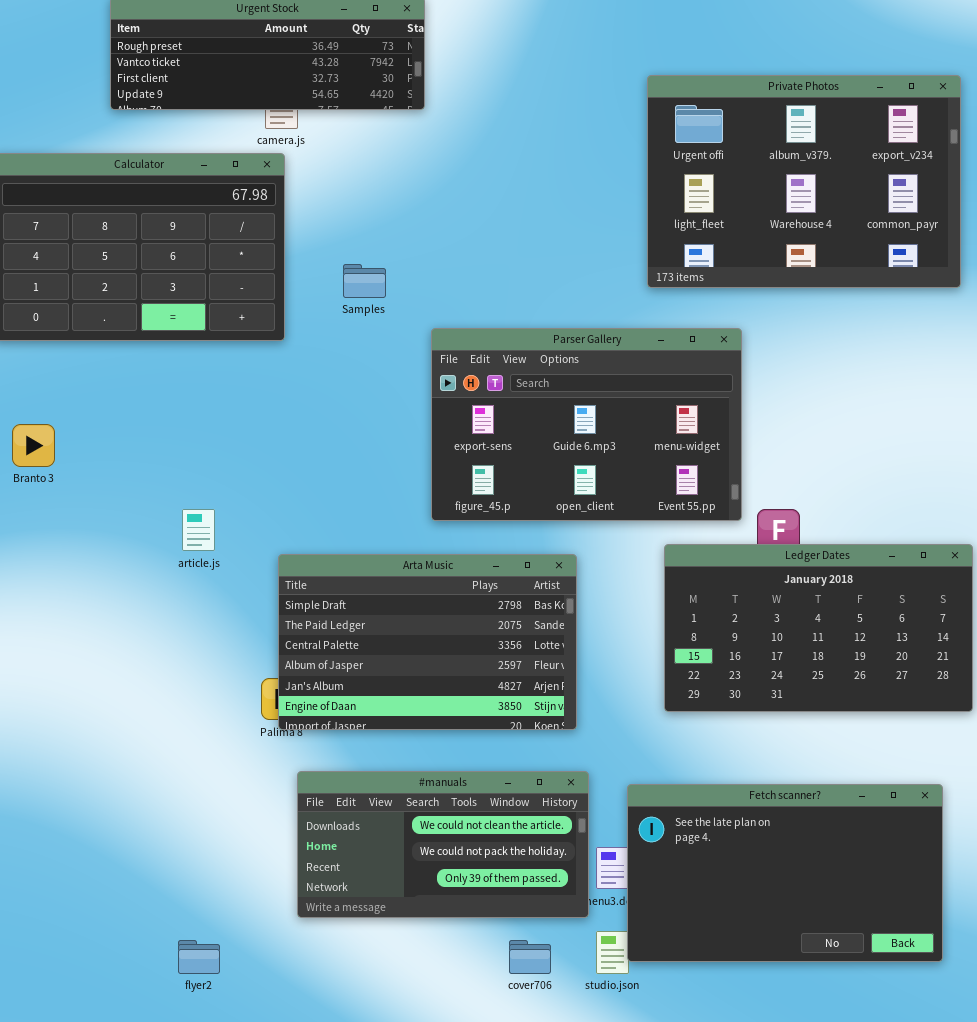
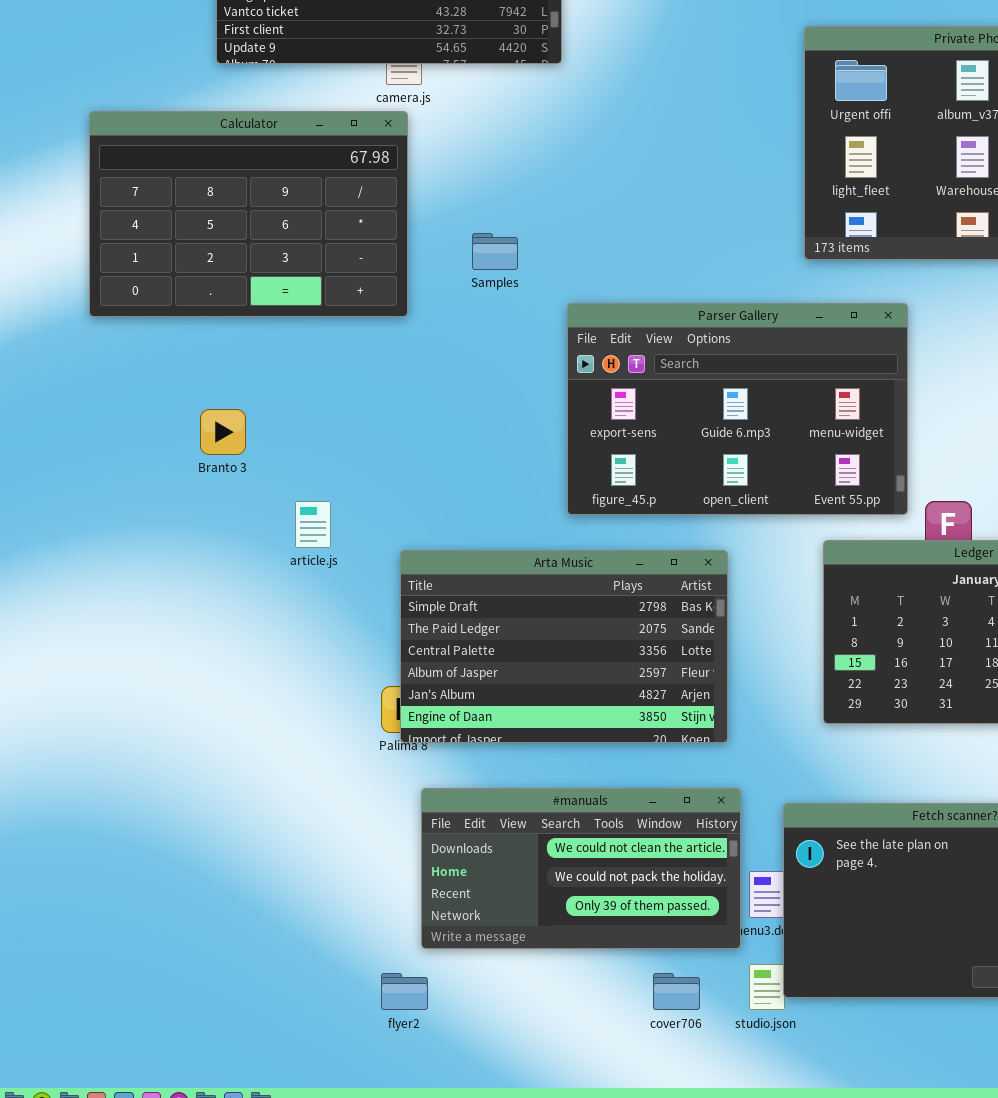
Branto 3: [12,424,55,467] -> [200,409,246,455], moved
flyer2: [178,940,220,974] -> [381,973,428,1010], moved

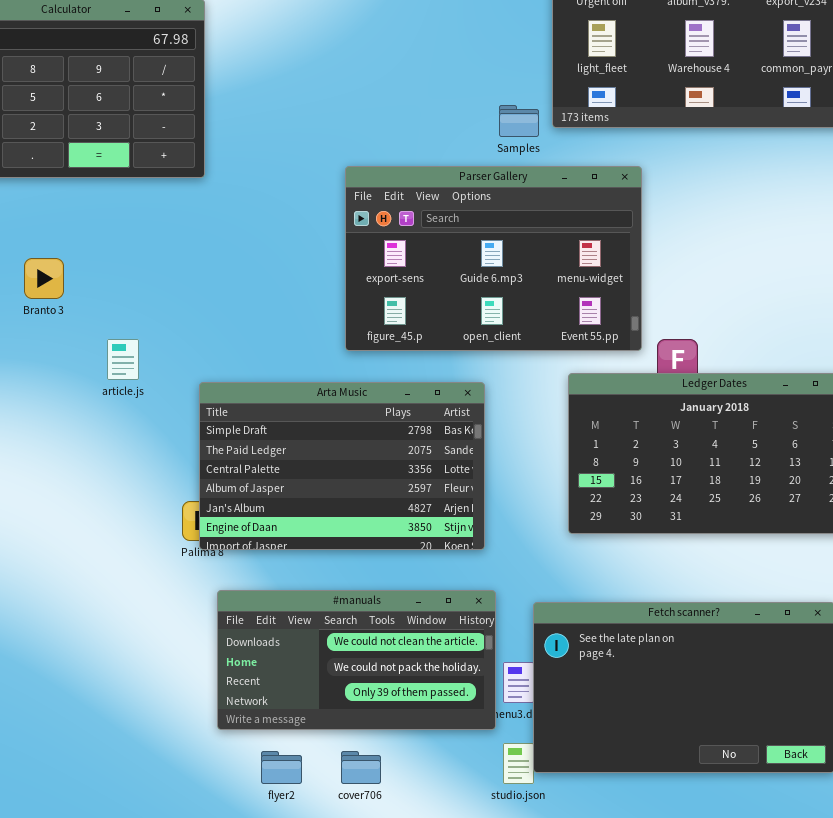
Samples: [472,233,518,270] -> [499,105,539,137], moved
flyer2: [381,973,428,1010] -> [261,751,302,784], moved
cover706: [653,973,700,1010] -> [341,751,381,784], moved

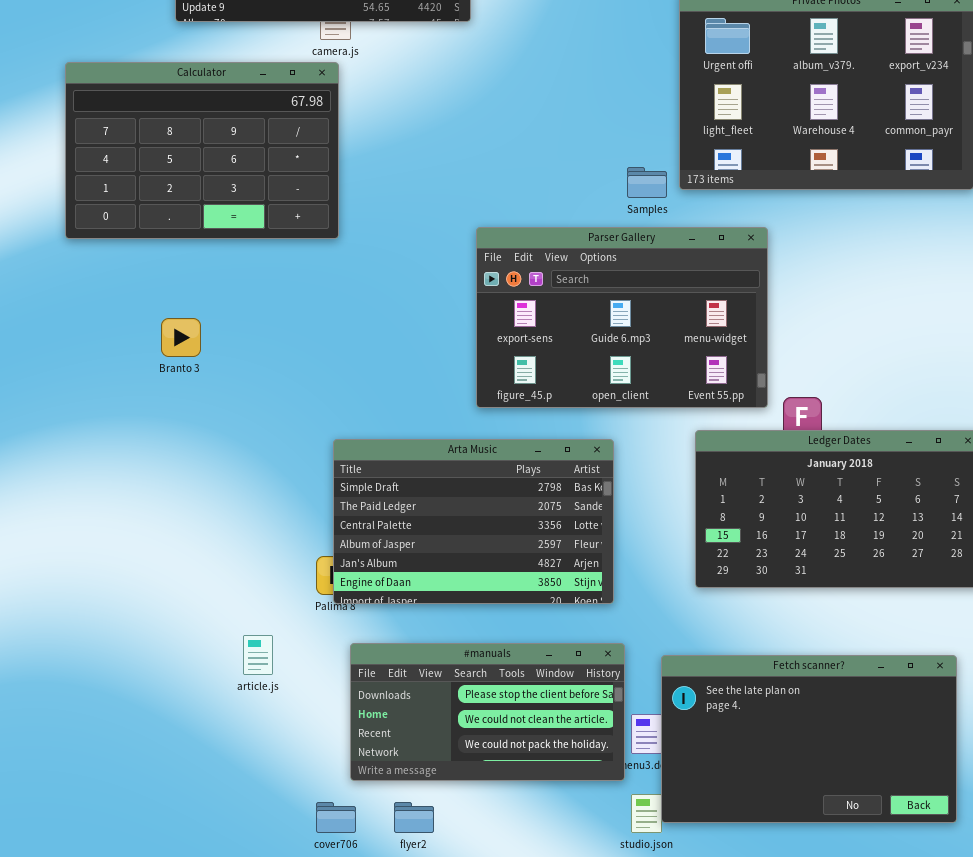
article.js: [107,339,139,380] -> [243,635,273,675], moved
#manuals: [217,590,496,730] -> [350,643,625,781], scrolled up 1 row
cover706: [341,751,381,784] -> [316,802,356,833], moved

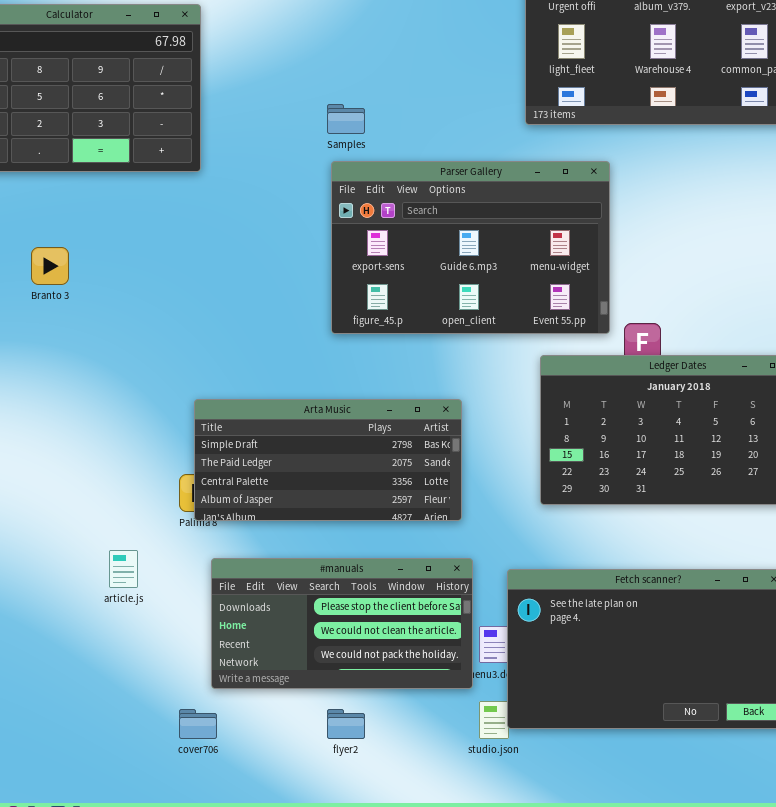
Samples: [627,167,667,198] -> [327,104,365,134], moved
Arta Music: [333,439,614,604] -> [194,399,462,521], resized
flyer2: [394,802,434,833] -> [327,709,365,739], moved

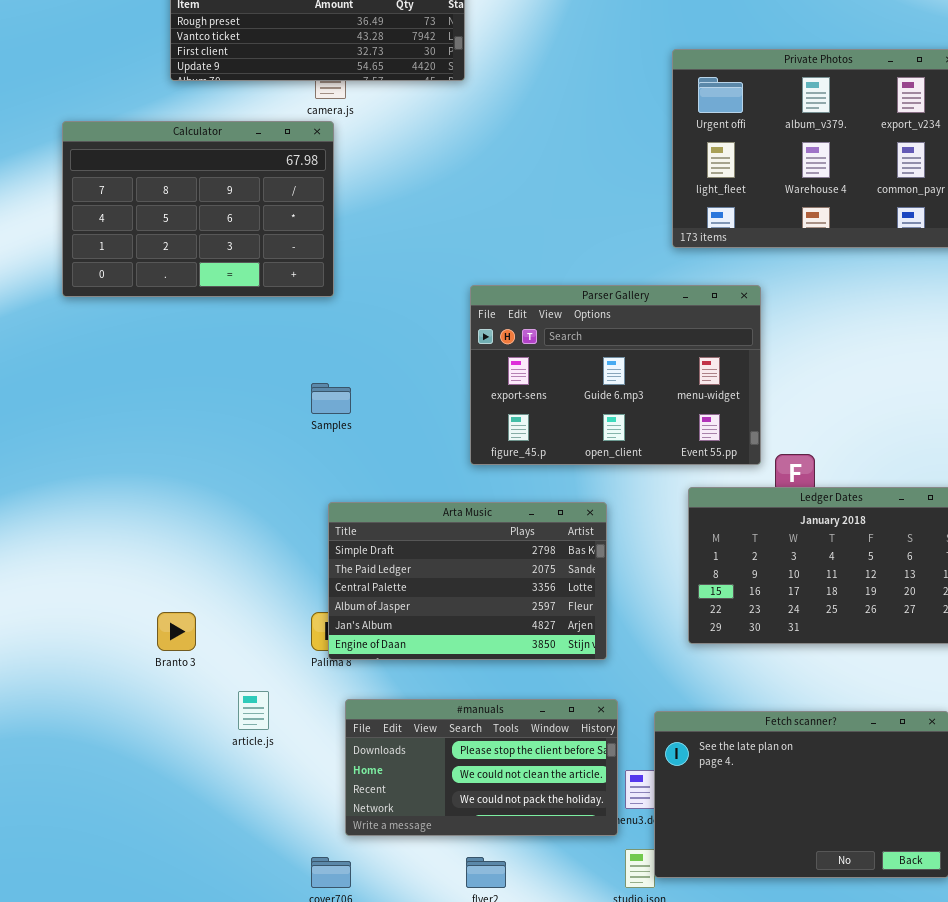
Samples: [327,104,365,134] -> [311,383,351,414], moved
Branto 3: [31,247,69,285] -> [157,612,196,651], moved
Arta Music: [194,399,462,521] -> [328,502,607,660], resized

